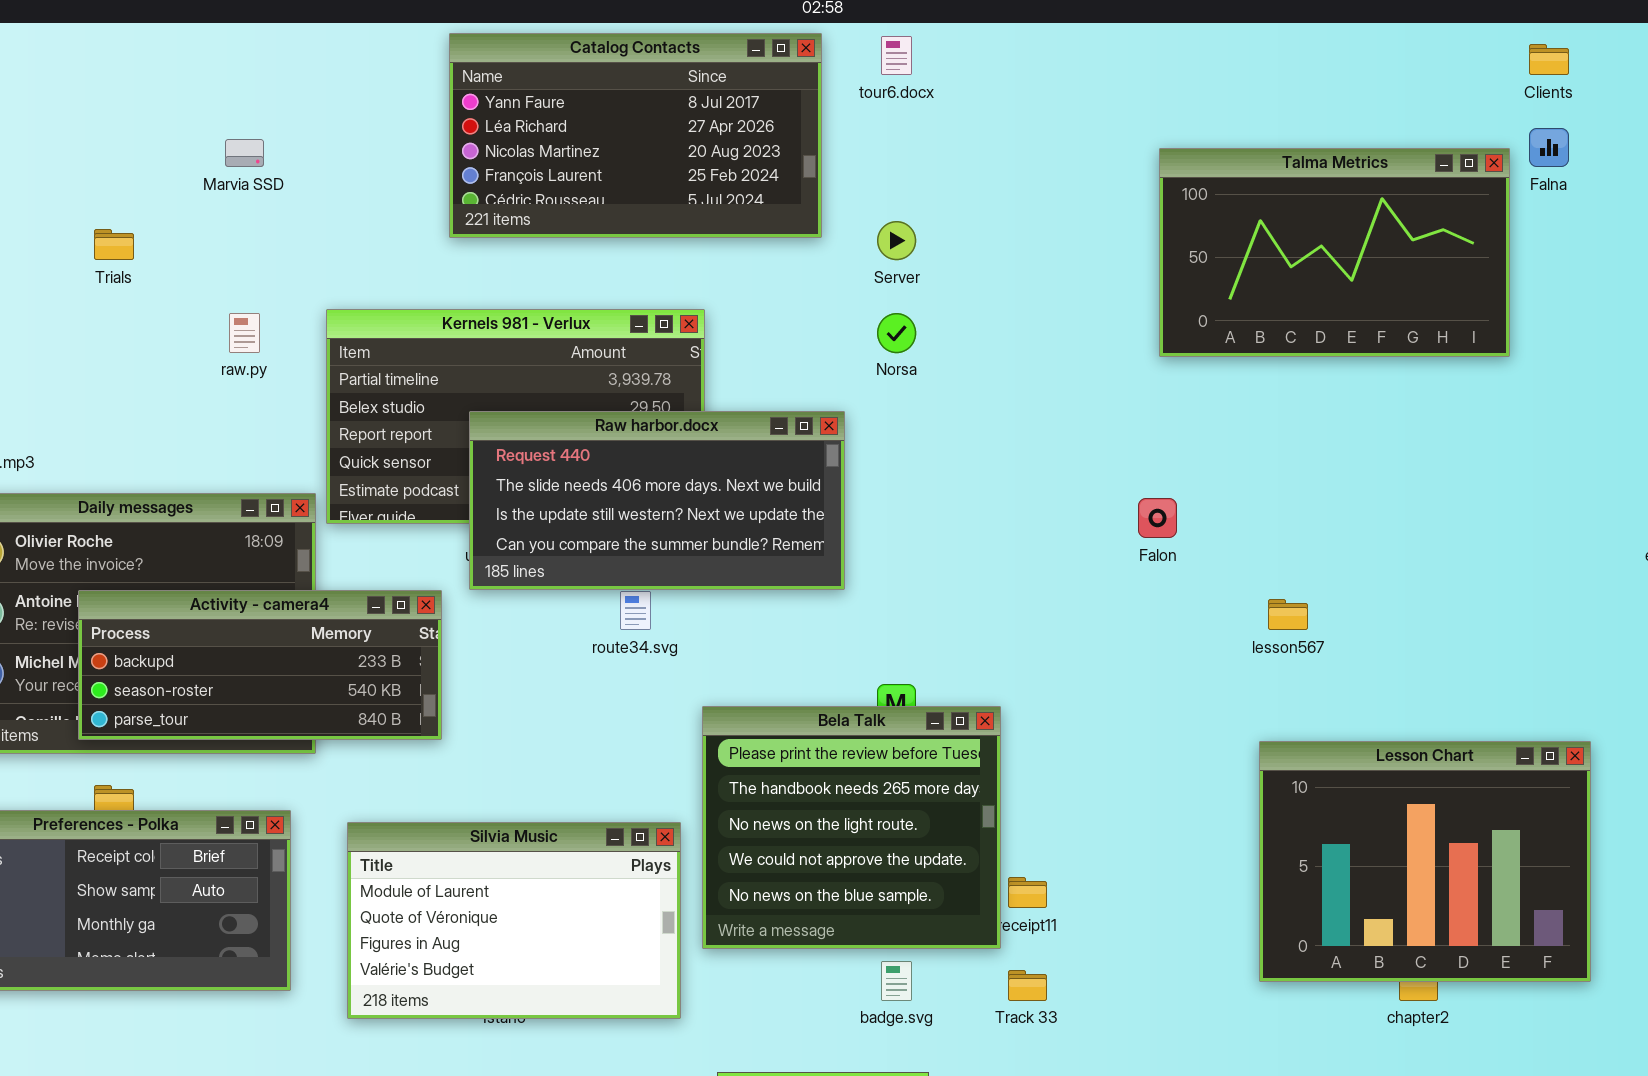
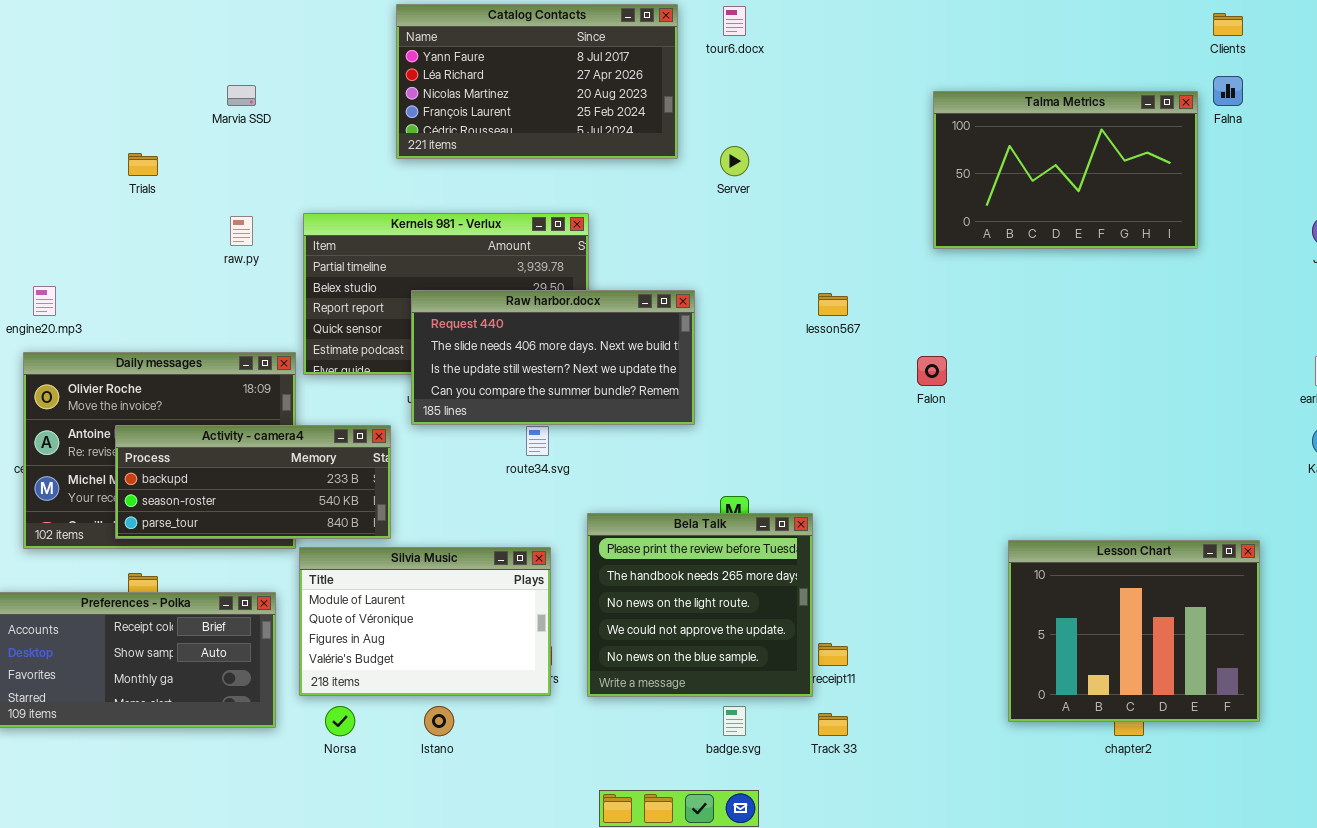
Norsa: [877,313,916,353] -> [325,706,355,736], moved
lesson567: [1268,599,1308,630] -> [818,293,848,316], moved
Silvia Music: [347,822,681,1019] -> [299,547,551,696], moved

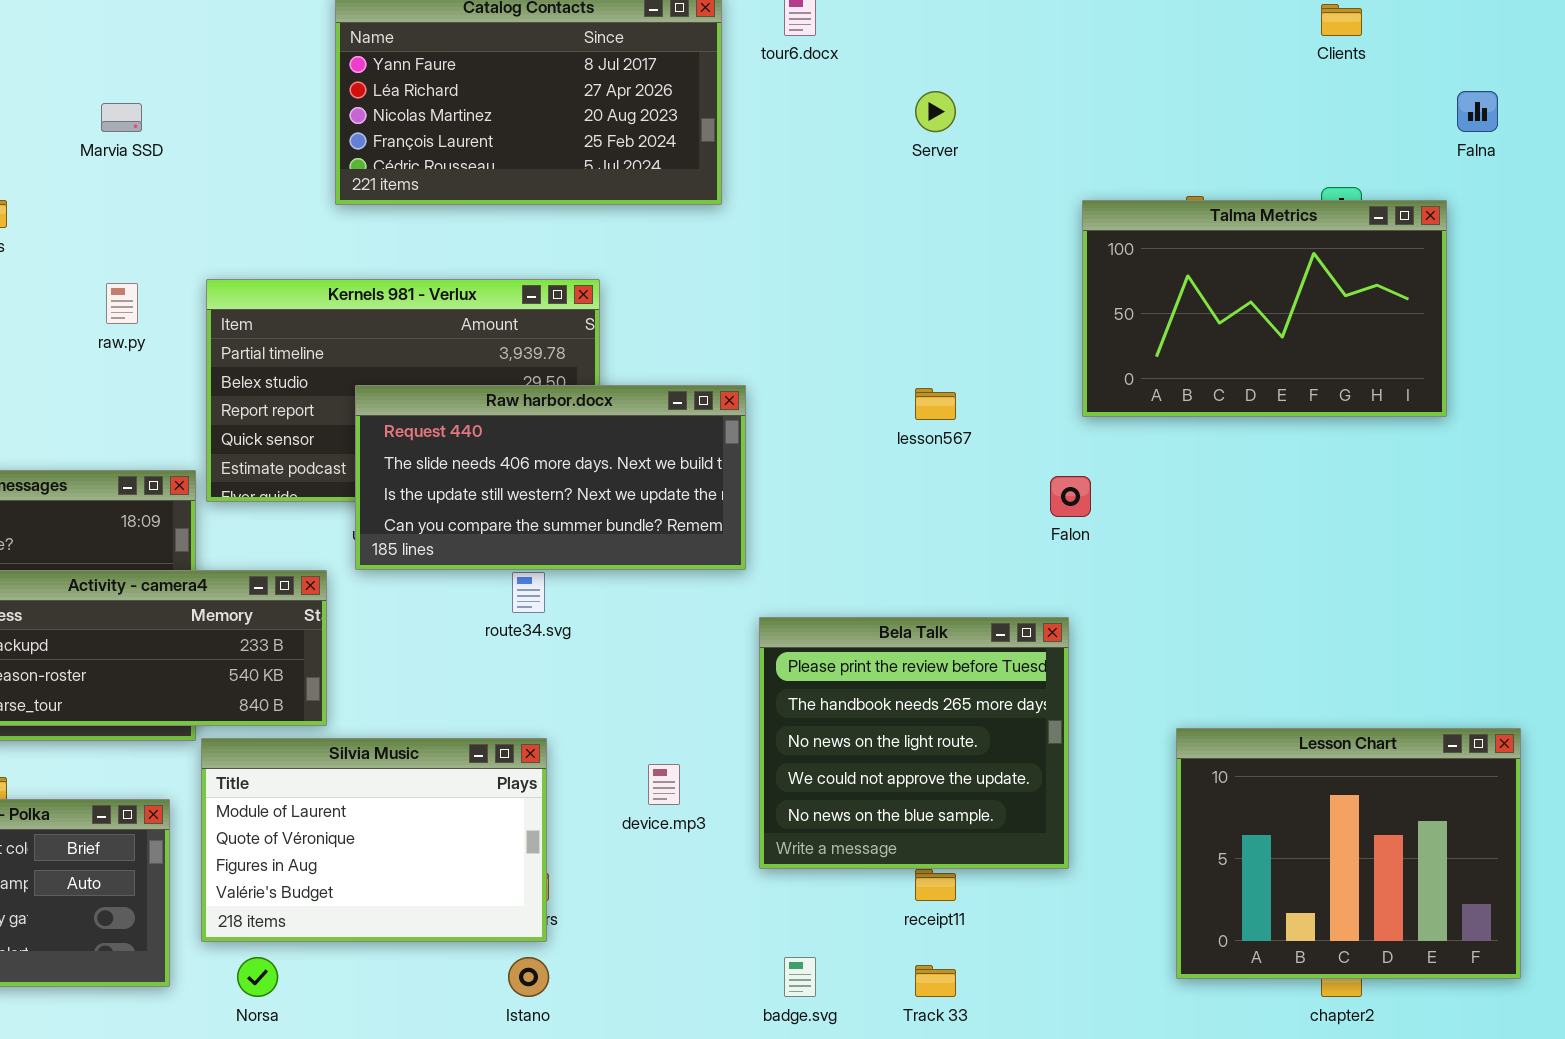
Clients: [1213,13,1243,36] -> [1321,4,1362,36], moved
Talma Metrics: [933,91,1198,249] -> [1082,200,1447,417], moved
Server: [720,146,749,176] -> [915,91,956,132], moved
Bela Talk: [587,513,813,697] -> [759,617,1069,869], moved
Istano: [424,706,454,736] -> [508,957,549,997], moved

